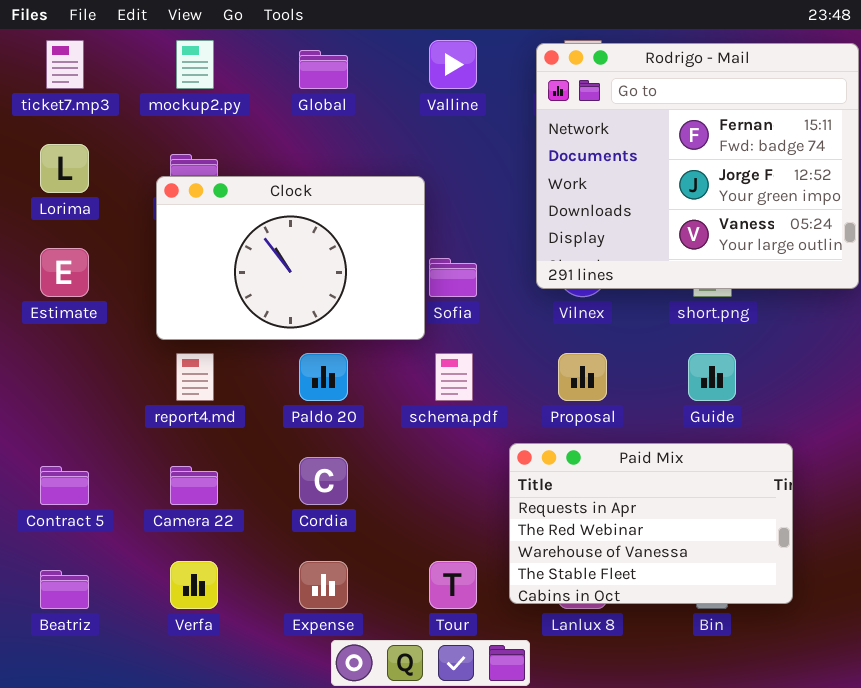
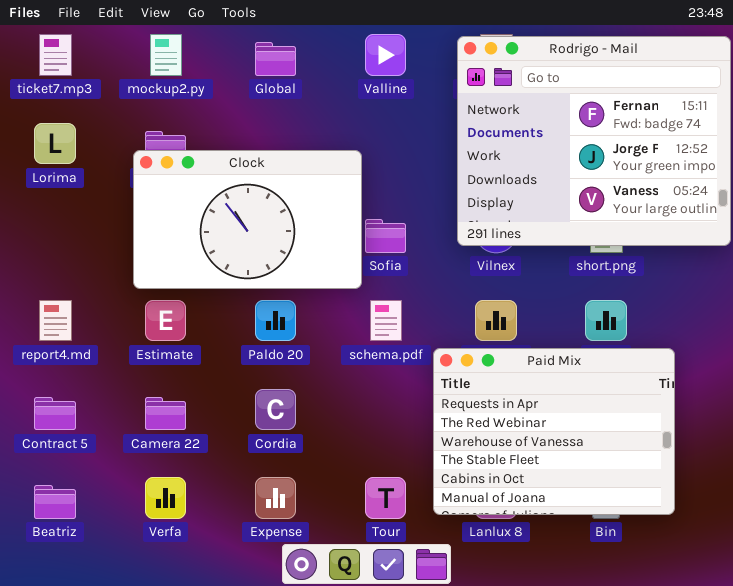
Estimate: [40,248,89,297] -> [145,300,186,341], moved
report4.md: [176,353,214,401] -> [39,300,72,341], moved
Paid Mix: [509,443,793,604] -> [433,348,675,515], resized

